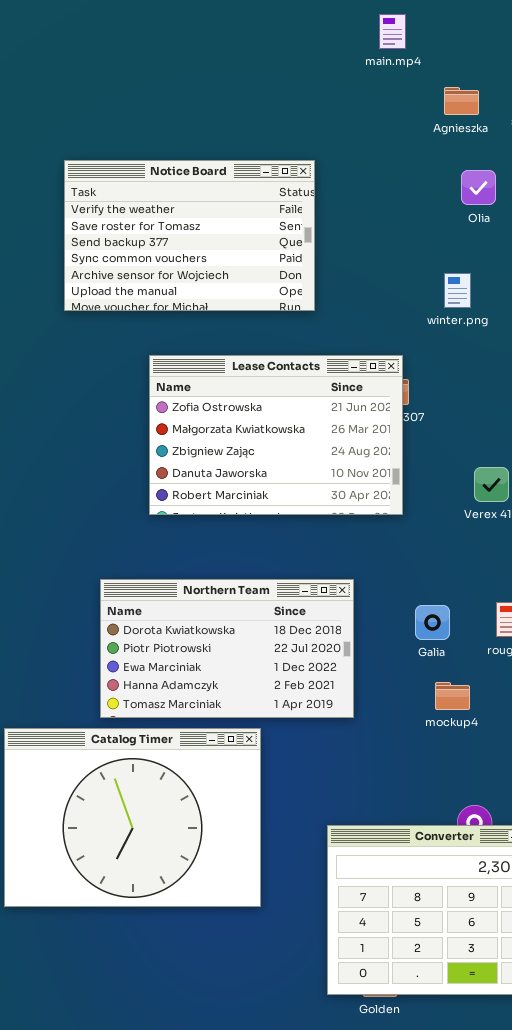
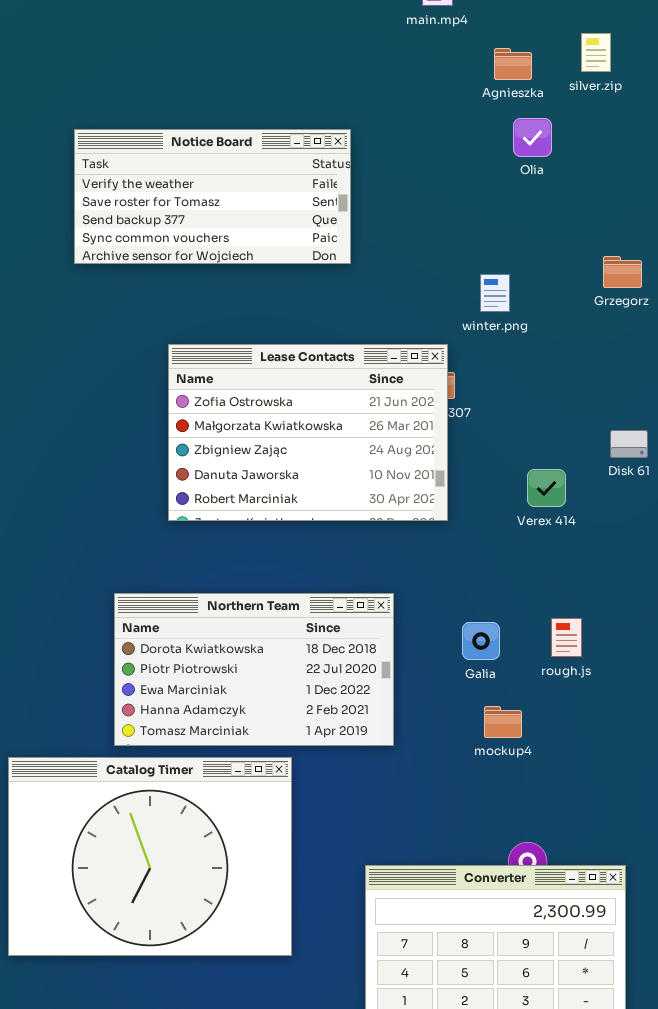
Notice Board: [64,160,315,311] -> [74,129,351,264], resized
Olia: [461,170,496,205] -> [513,118,552,157], moved
winter.png: [444,273,471,308] -> [480,274,510,312], moved

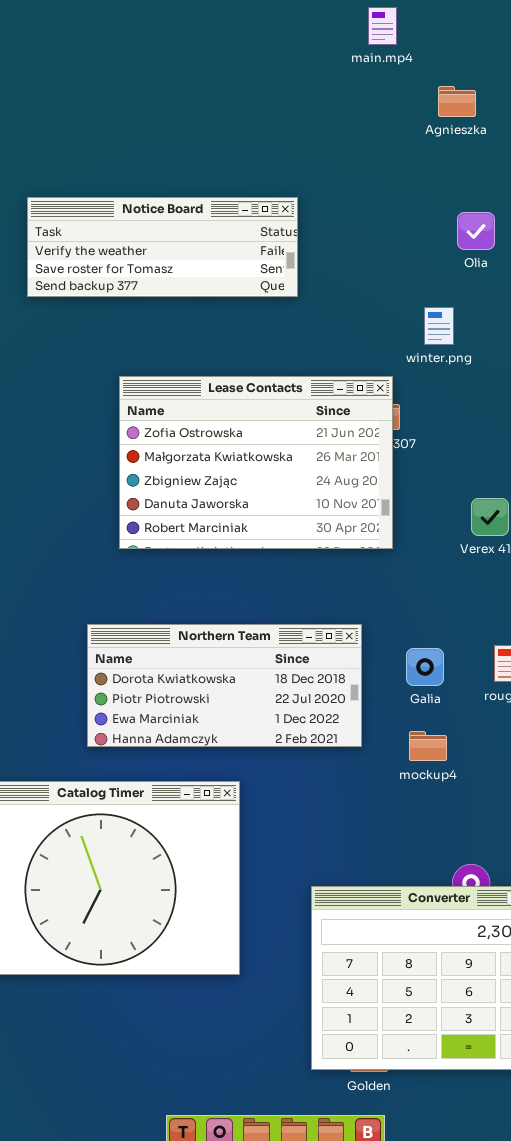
Olia: [513,118,552,157] -> [457,212,495,250], moved
Notice Board: [74,129,351,264] -> [27,197,298,297], resized
Northern Team: [114,593,394,746] -> [87,624,362,747], moved, resized
mockup4: [484,706,522,738] -> [409,731,447,761], moved

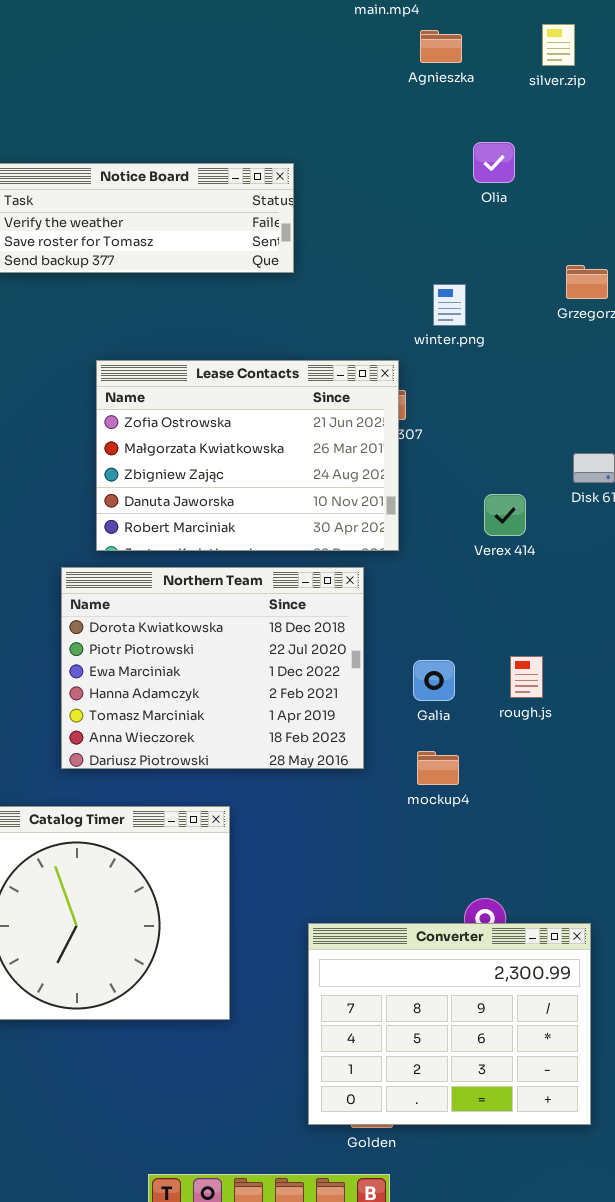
Agnieszka: [438,86,476,117] -> [420,30,462,63], moved
Olia: [457,212,495,250] -> [473,142,515,183], moved
Northern Team: [87,624,362,747] -> [61,567,364,769], resized

